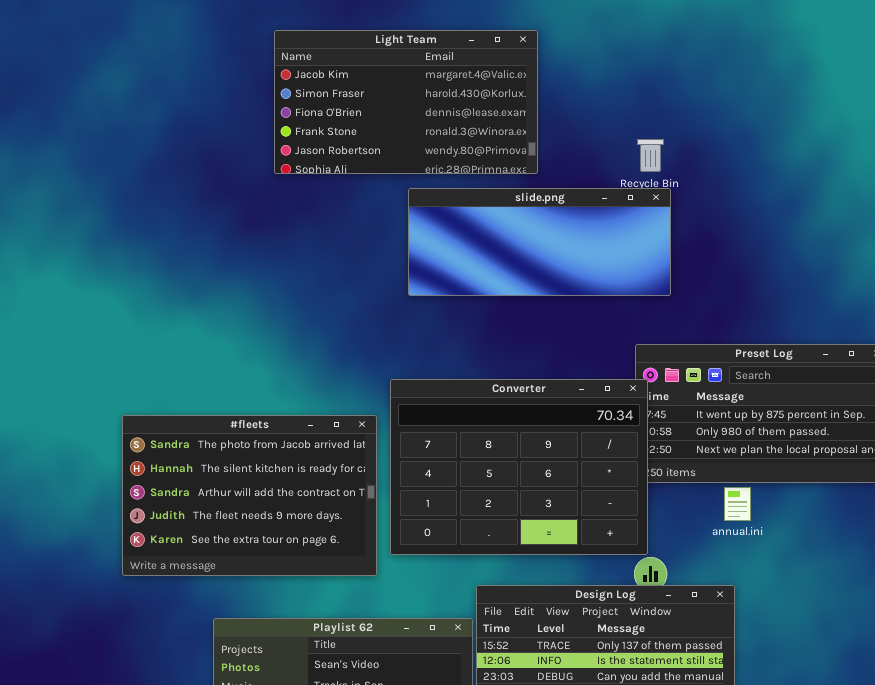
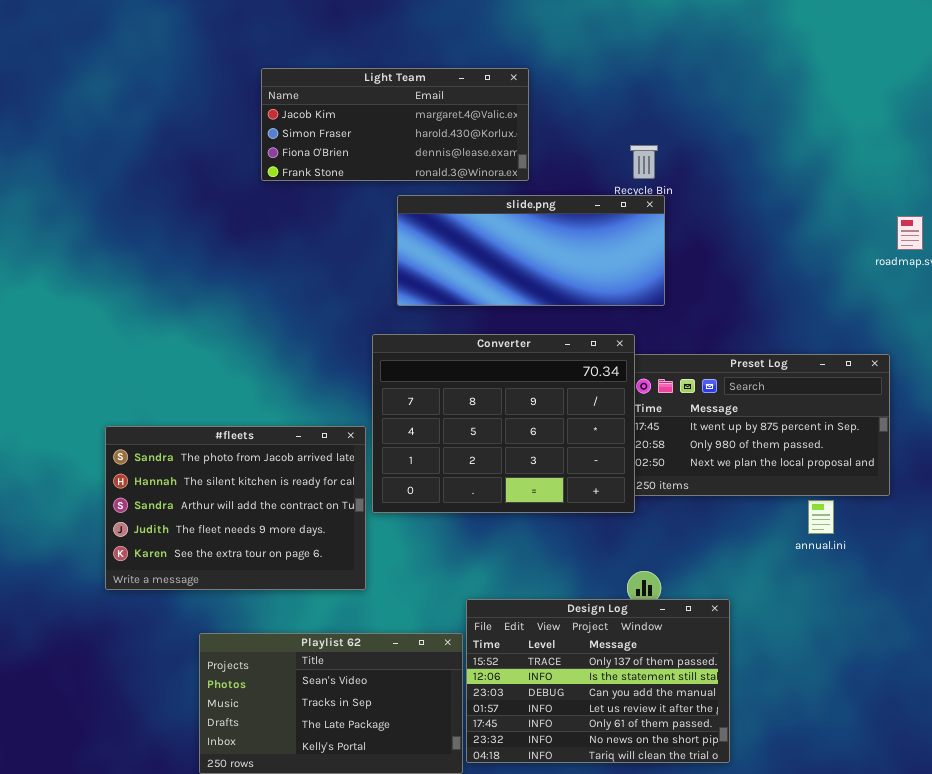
Light Team: [274,30,538,174] -> [261,68,529,181], resized
Converter: [390,379,648,555] -> [372,334,635,513], moved
annual.ini: [724,487,751,521] -> [808,500,834,534], moved

